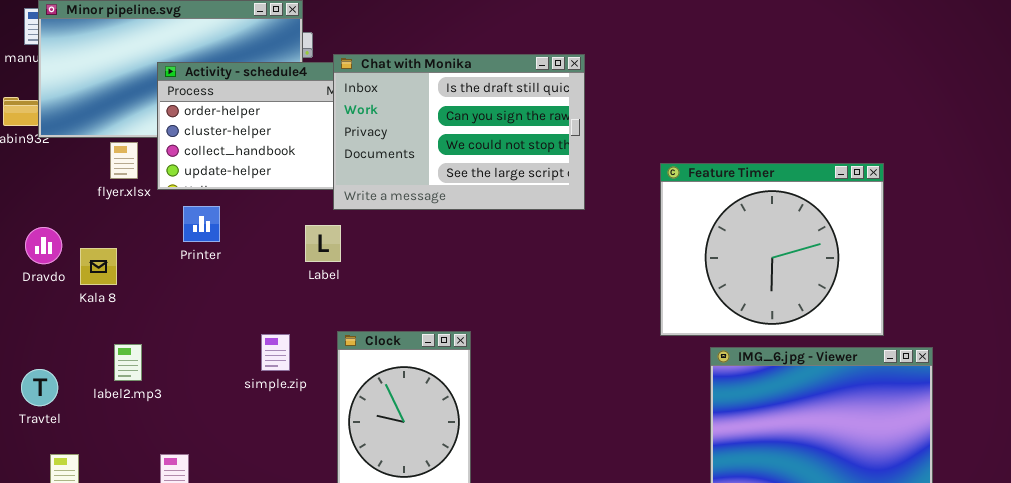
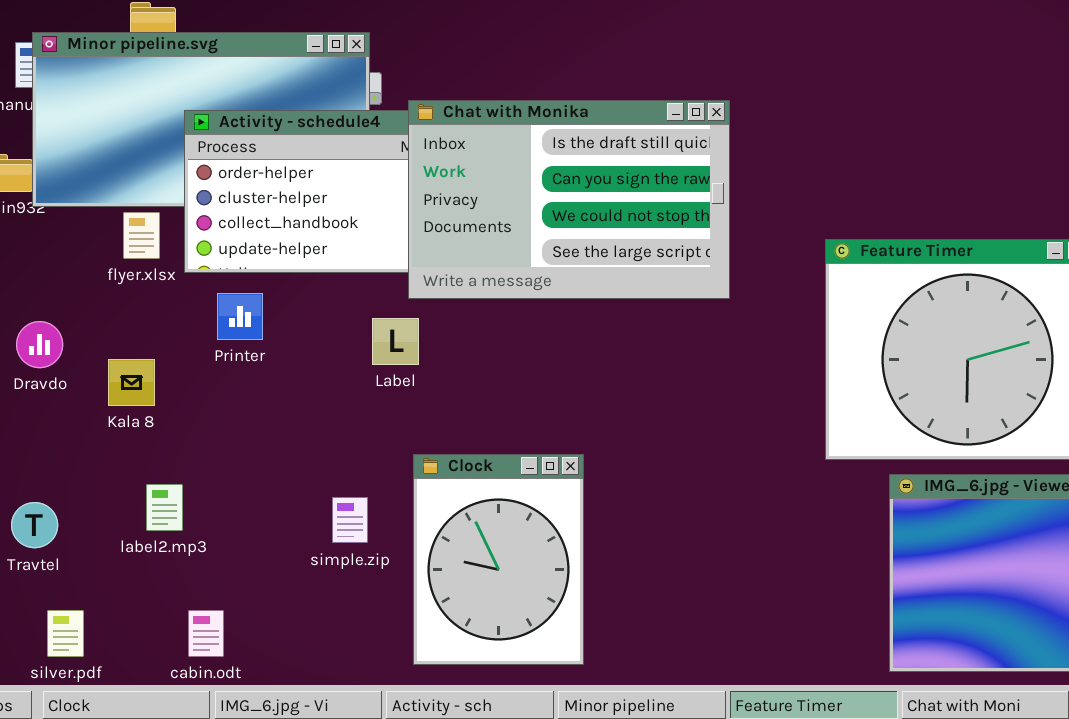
Kala 8: [80,248,117,285] -> [108,359,155,406], moved
simple.zip: [261,334,290,371] -> [332,497,368,543], moved
label2.mp3: [114,344,142,381] -> [146,484,183,531], moved

